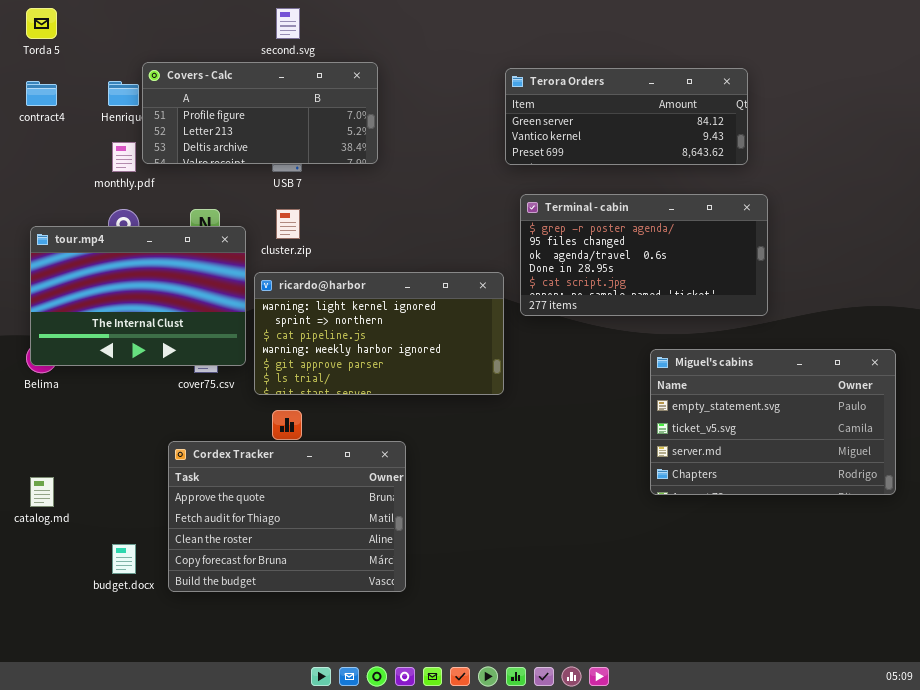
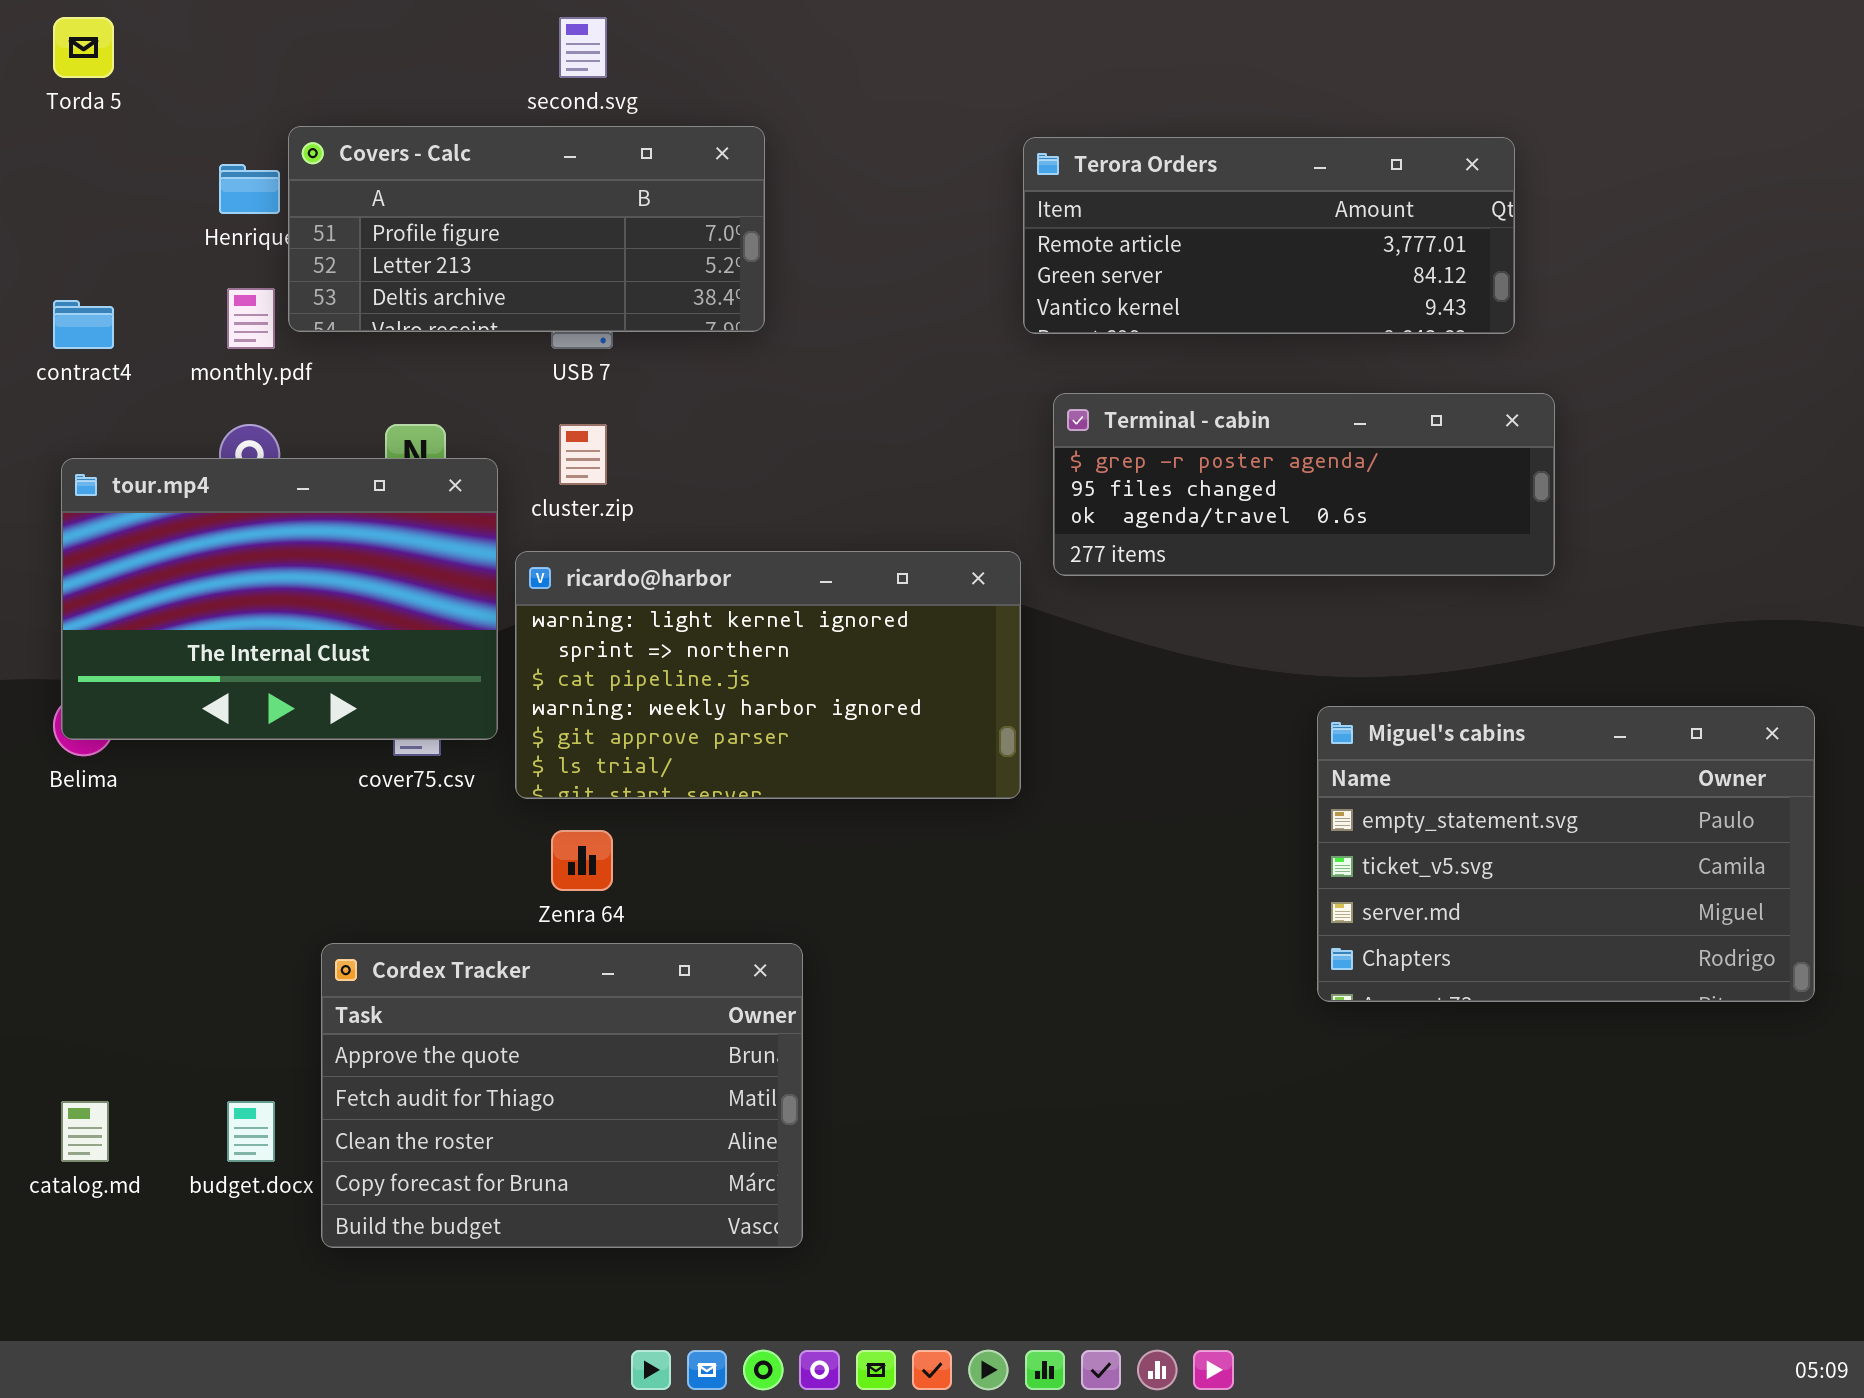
Terora Orders: [505,68,748,165] -> [1023,137,1515,334], scrolled up 1 row
contract4: [26,81,57,106] -> [53,300,114,349], moved
Terminal - cabin: [520,194,768,316] -> [1053,393,1555,576], resized
Cordex Tracker: [168,441,406,592] -> [321,943,803,1248], moved
catalog.md: [30,477,54,507] -> [61,1101,109,1162], moved

